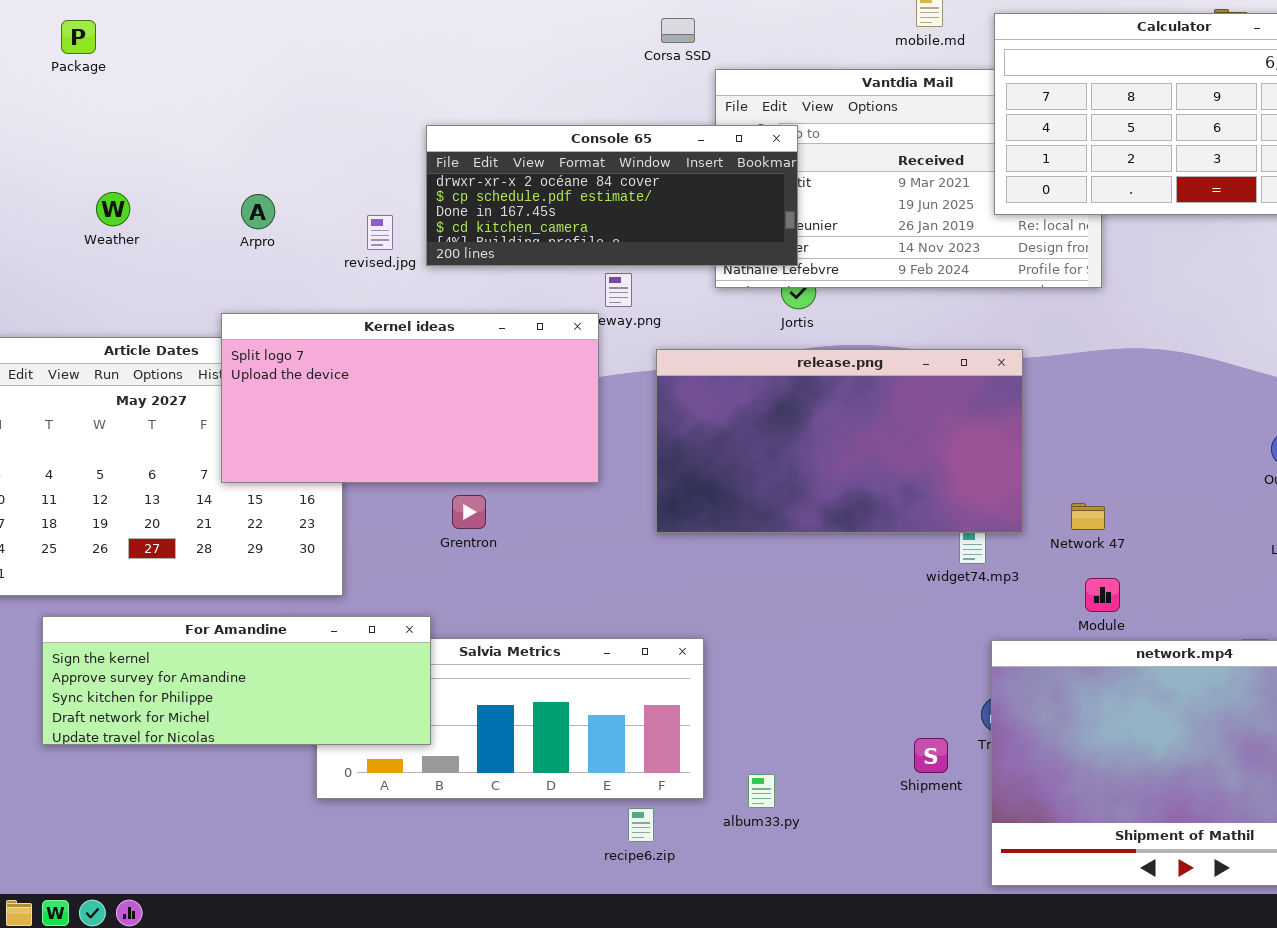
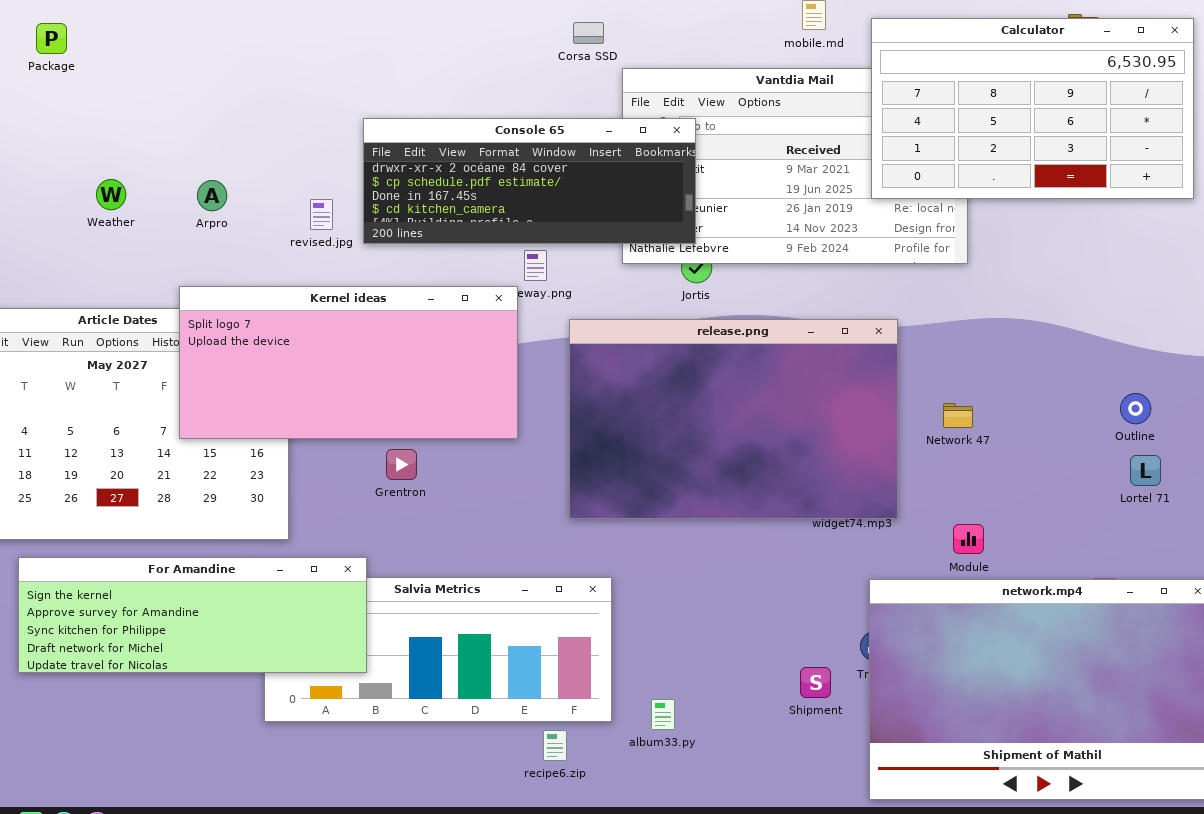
Weather: [96,192,130,226] -> [96,179,126,210], moved
release.png: [656,349,1023,533] -> [569,319,898,519], resized
Network 47: [1071,503,1105,530] -> [943,403,973,428], moved

